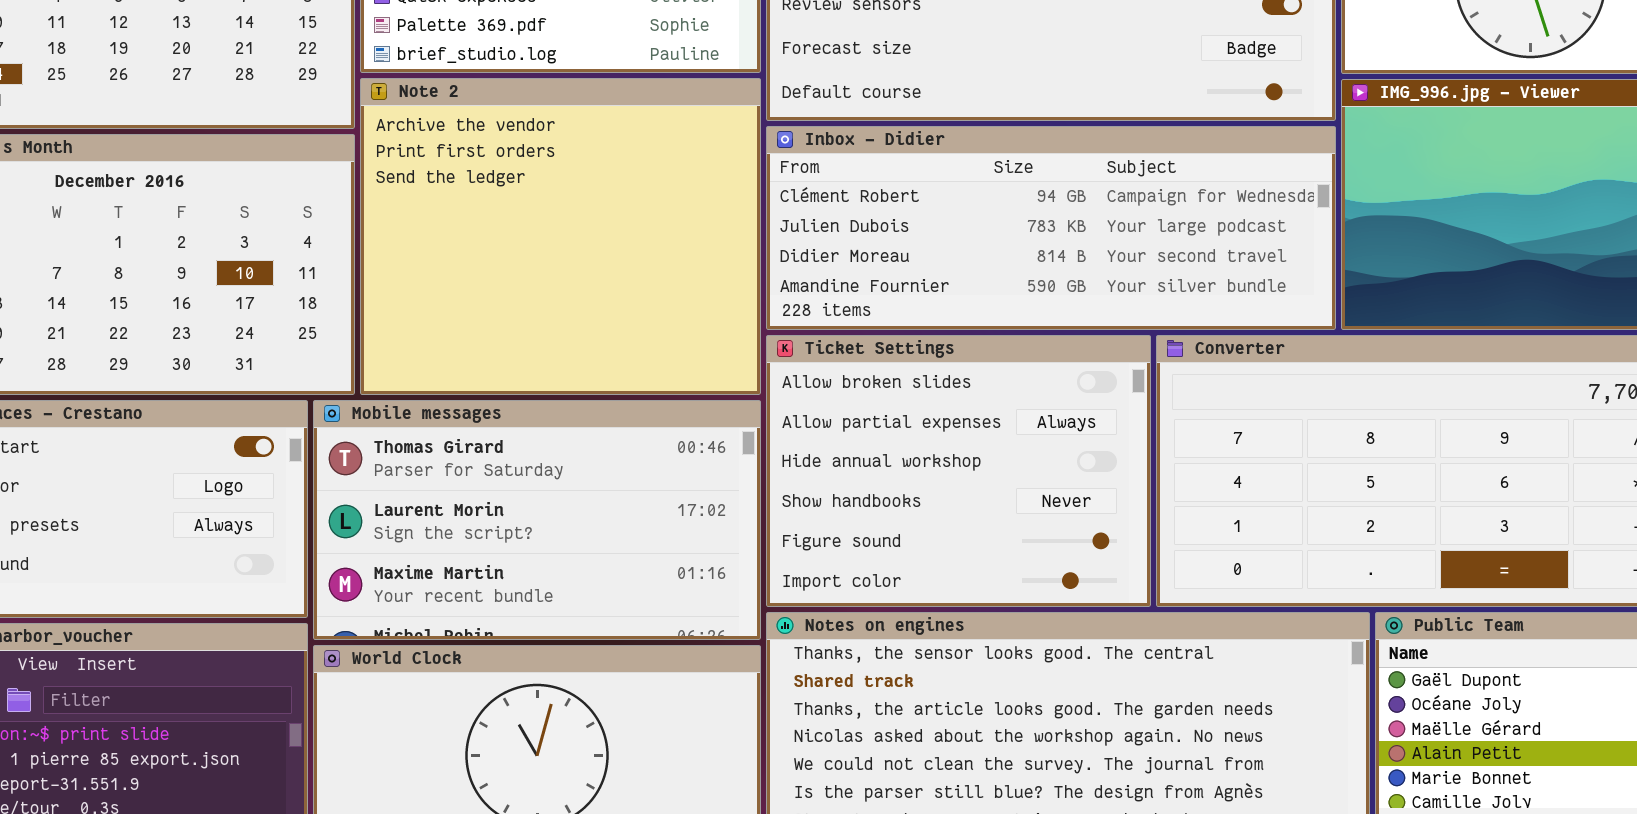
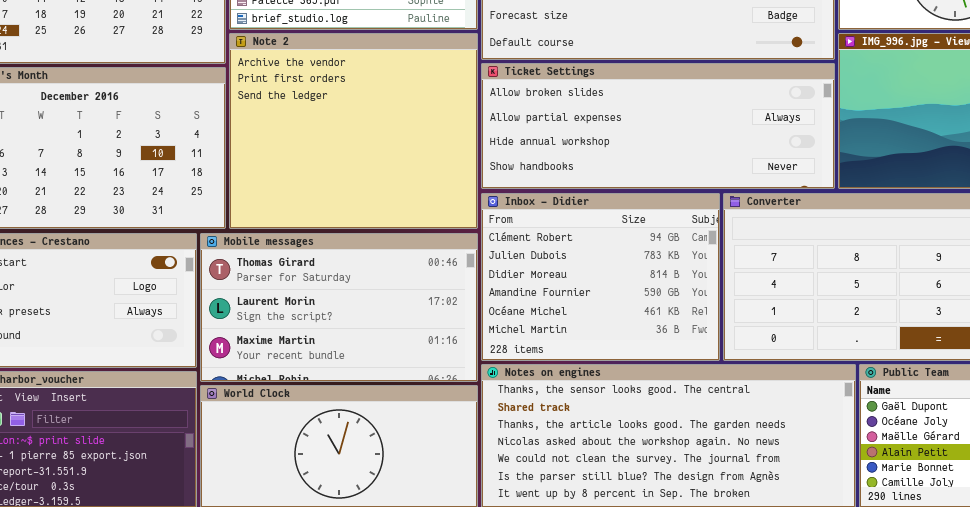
Inbox - Didier: [766,126,1336,330] -> [481,193,720,361], moved, resized
Ticket Settings: [766,335,1151,607] -> [481,63,835,189], moved, resized

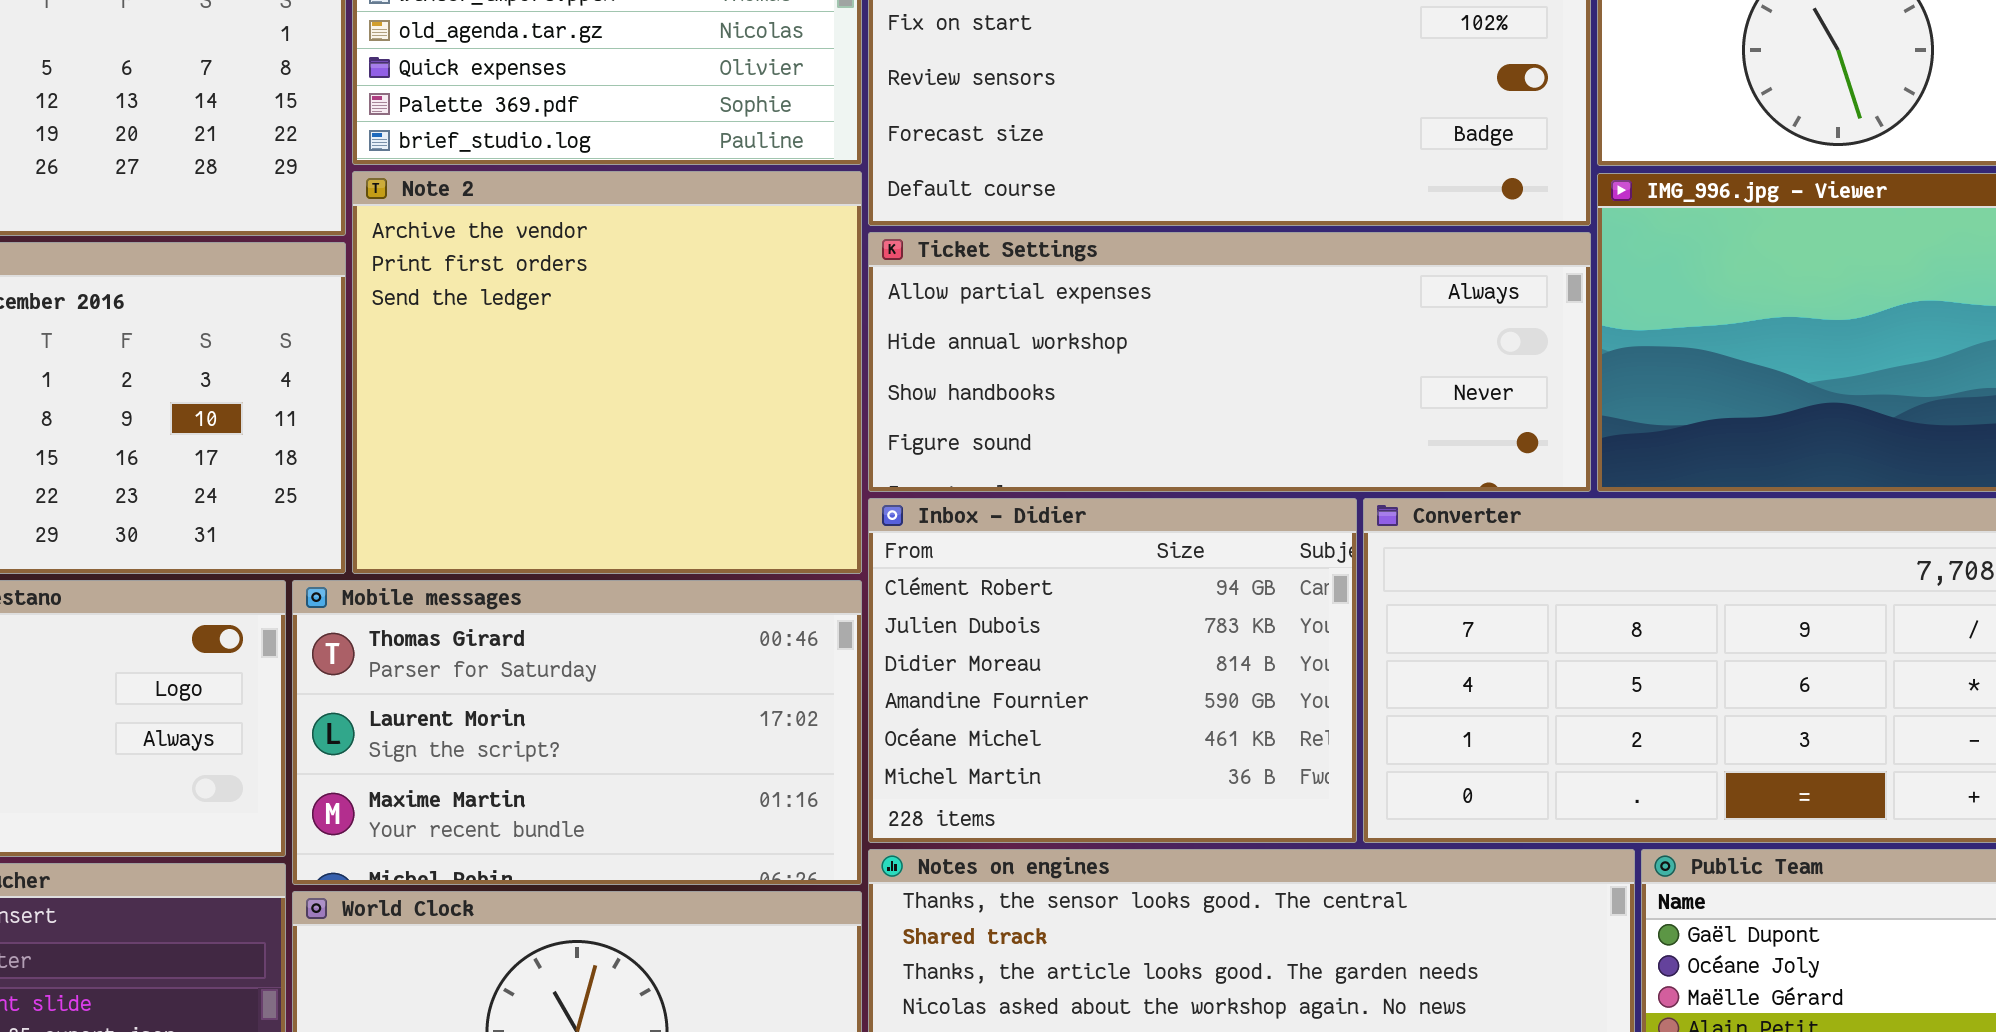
Ticket Settings: [481,63,835,189] -> [868,232,1591,492], scrolled down 1 row

